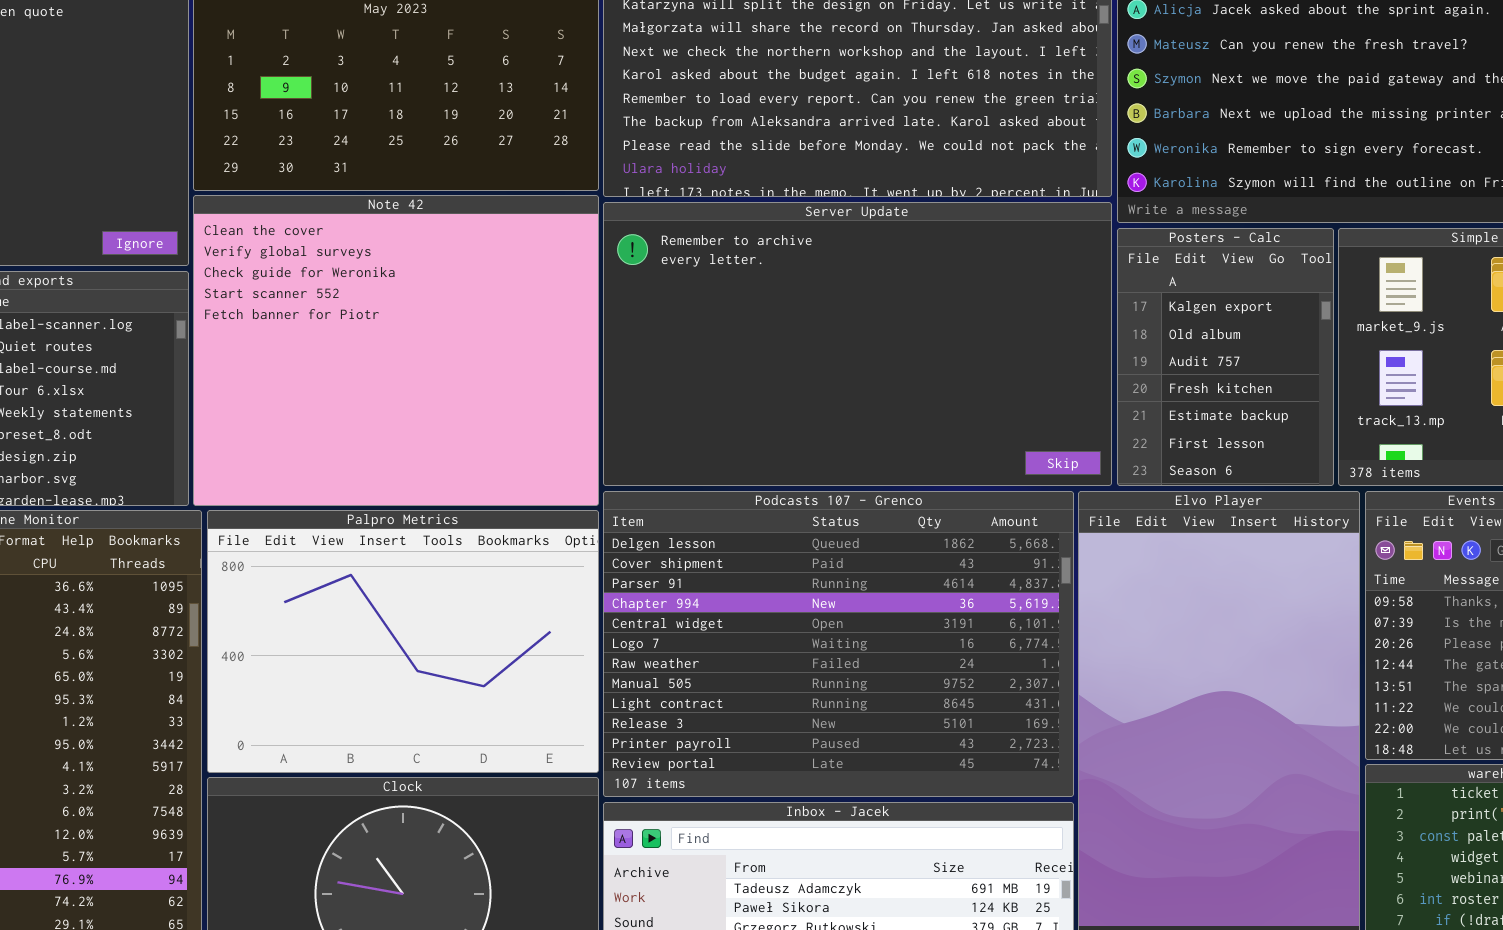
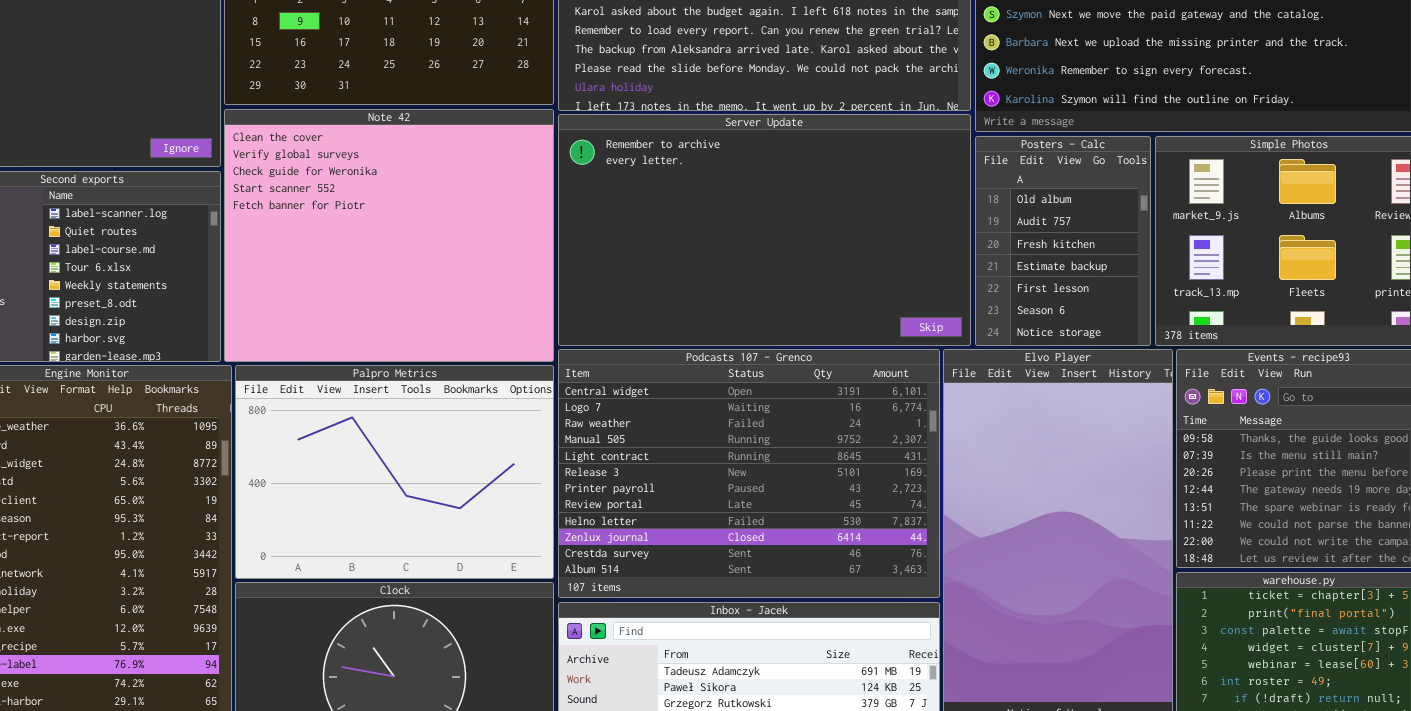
Posters - Calc: [1117,228,1334,486] -> [975,136,1151,346], scrolled down 1 row
Podcasts 107 - Grenco: [603,491,1074,797] -> [558,349,940,598], scrolled down 4 rows

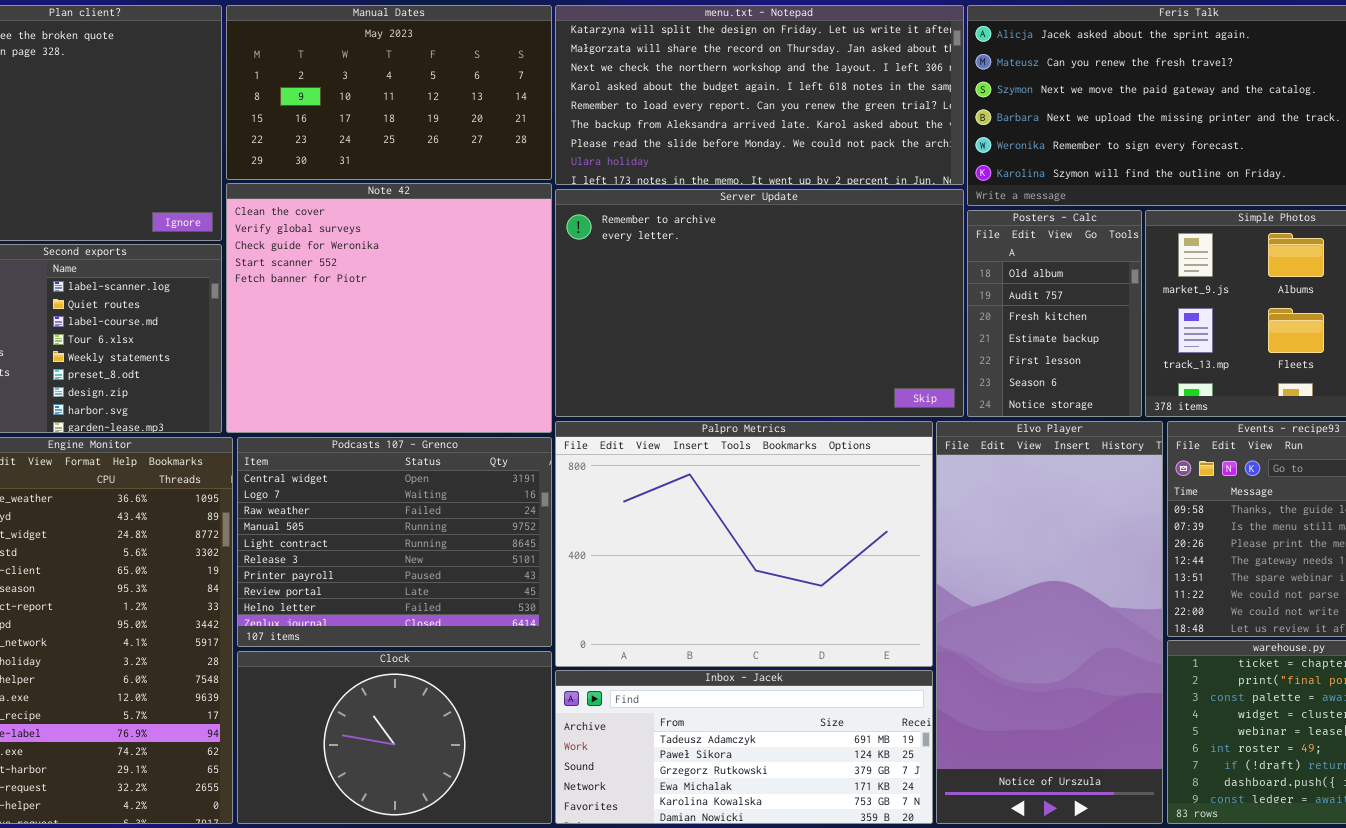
Podcasts 107 - Grenco: [558,349,940,598] -> [237,437,552,647], moved, resized
Palpro Metrics: [235,365,554,579] -> [555,421,933,667], moved, resized

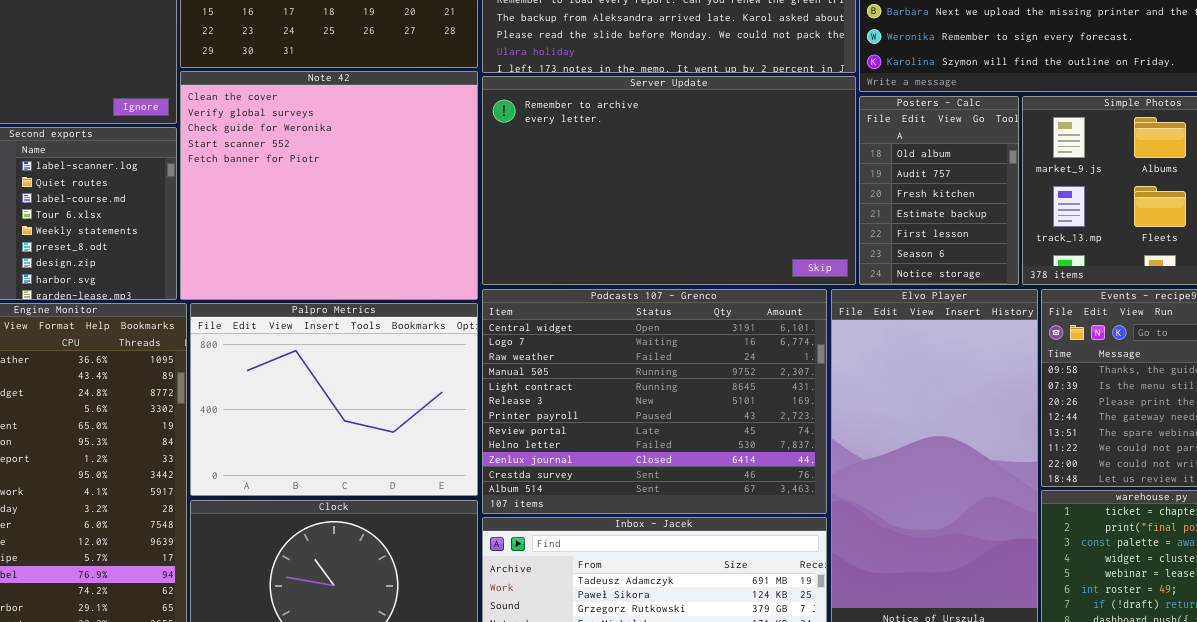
Palpro Metrics: [555,421,933,667] -> [190,303,478,496], moved, resized
Podcasts 107 - Grenco: [237,437,552,647] -> [482,289,827,514], moved, resized

